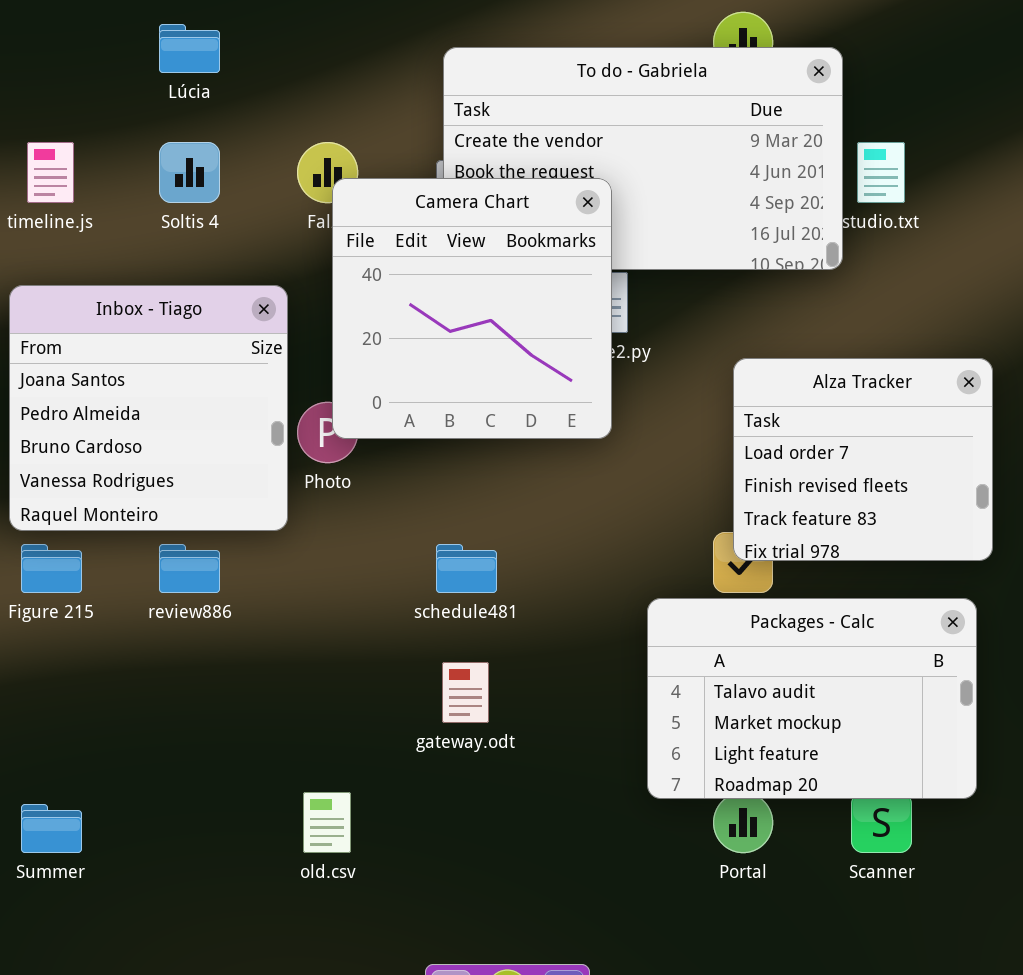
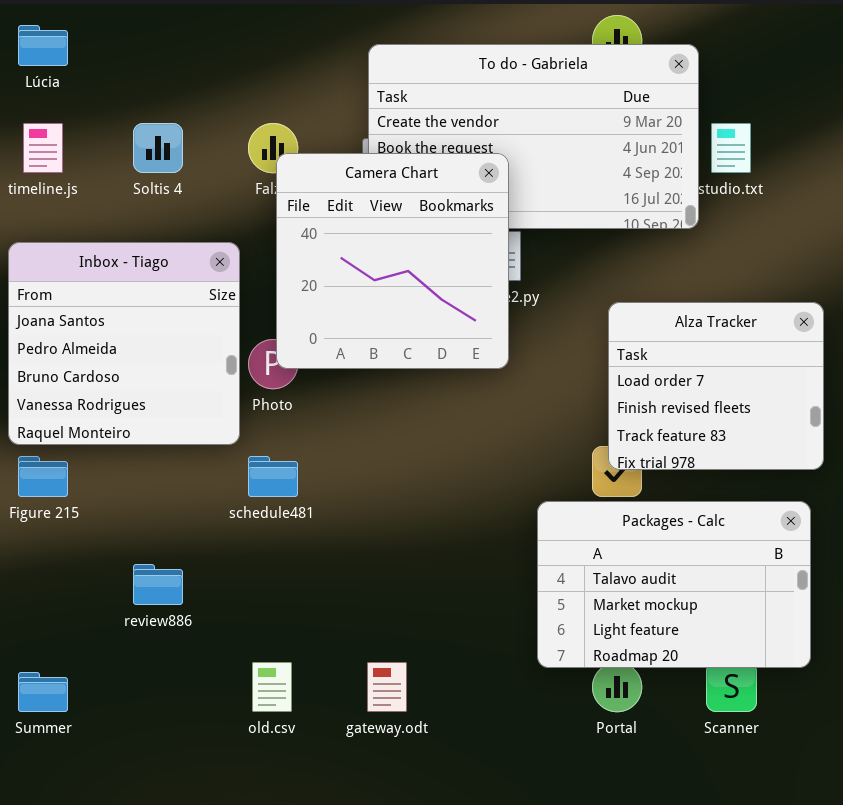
Lúcia: [159,24,220,73] -> [18,25,68,66], moved
review886: [159,544,220,593] -> [133,564,183,605], moved
schedule481: [436,544,497,593] -> [248,456,298,497], moved
gateway.odt: [442,662,489,723] -> [367,662,407,712], moved

